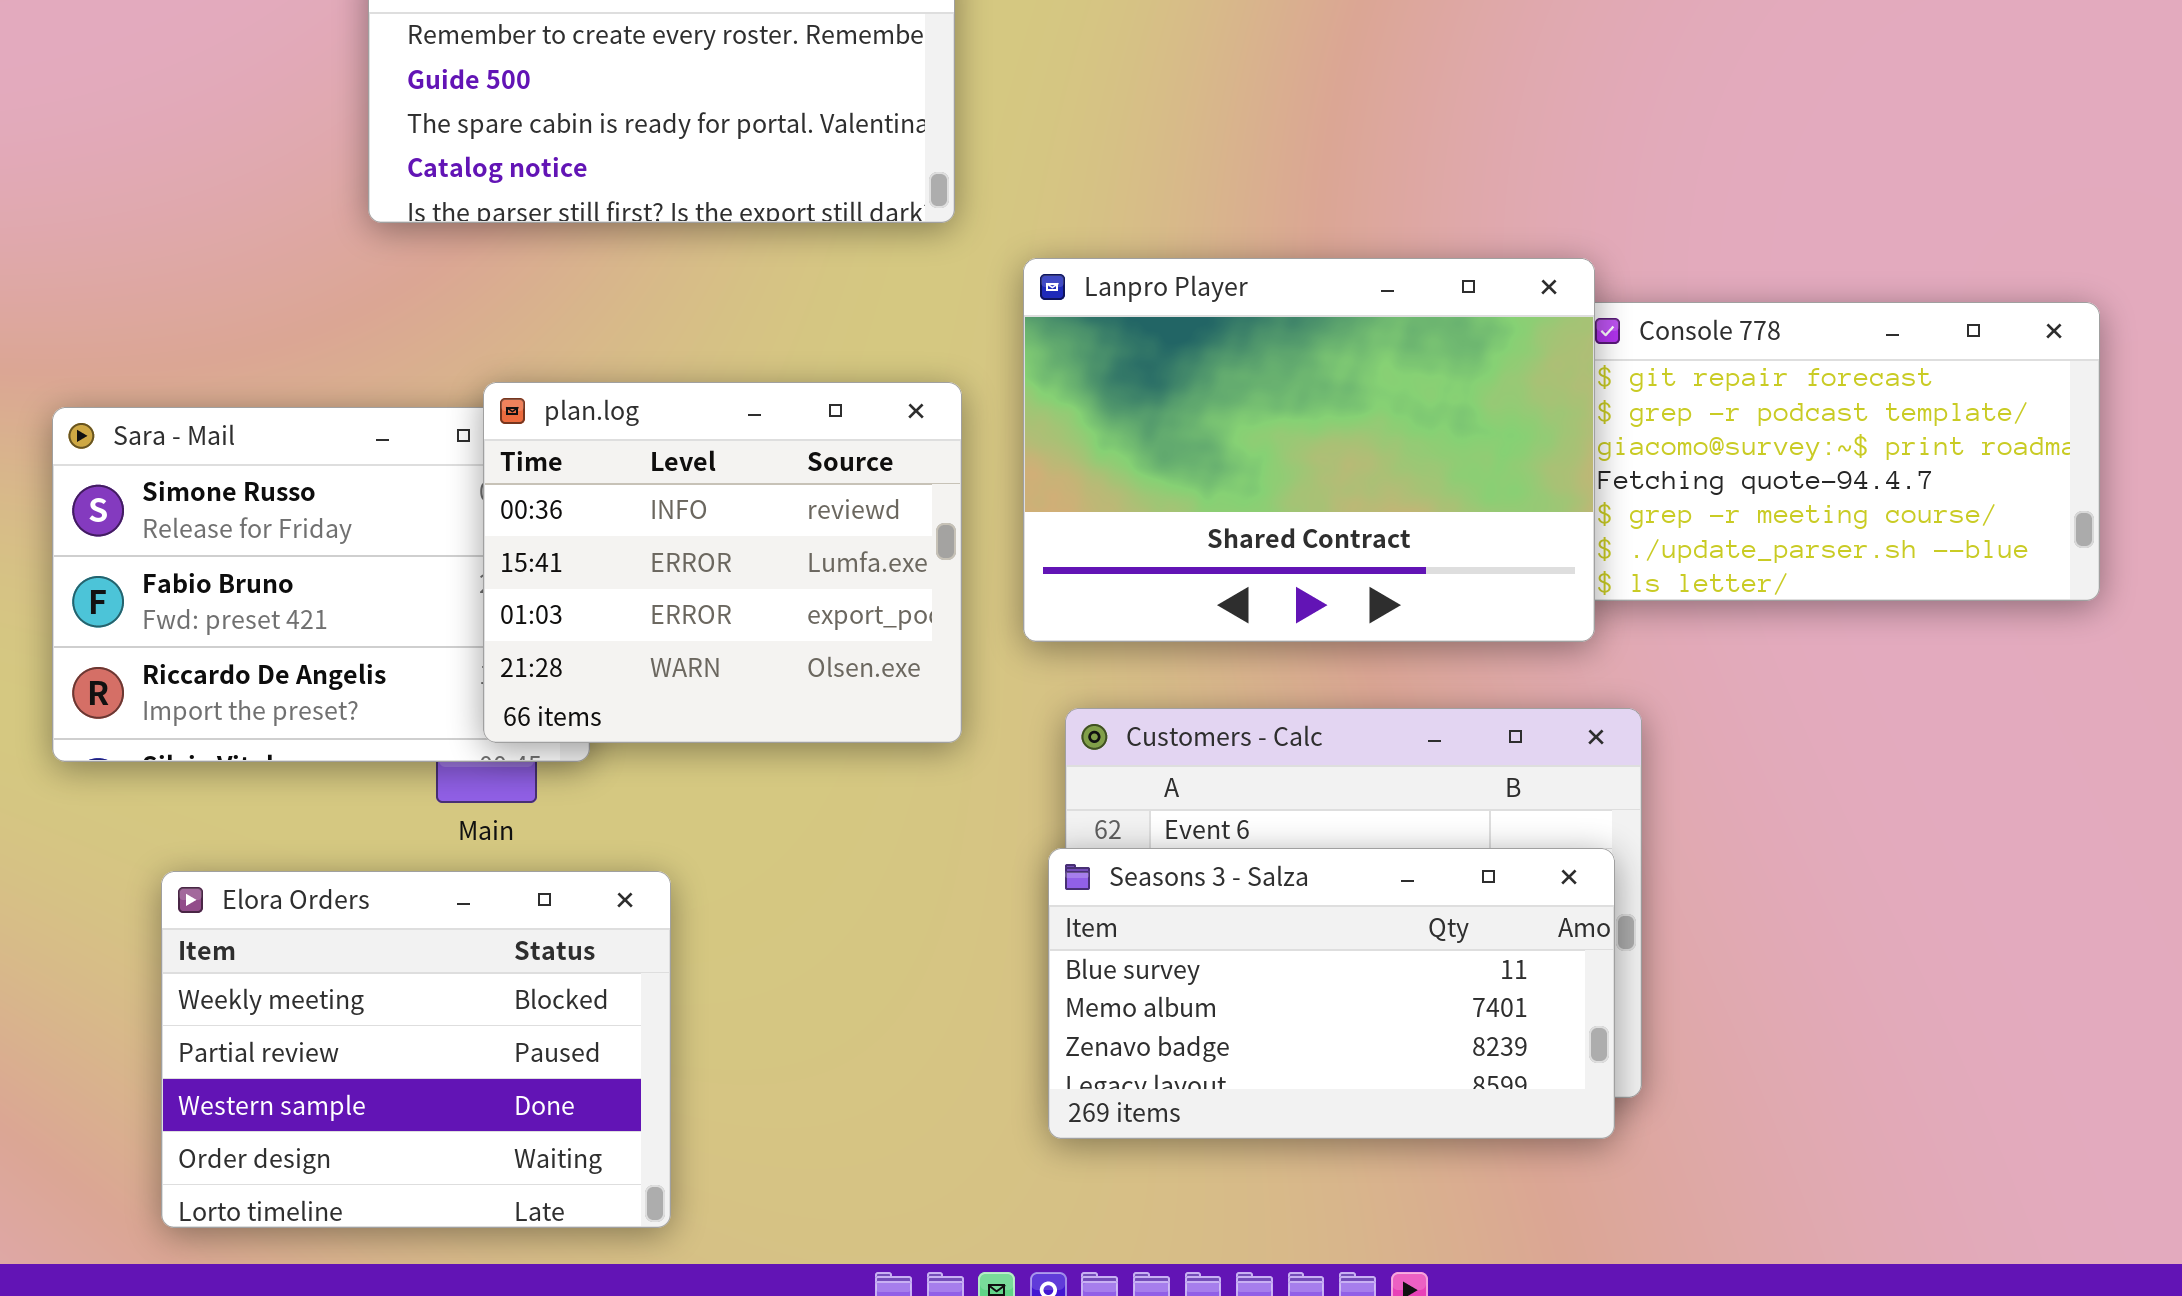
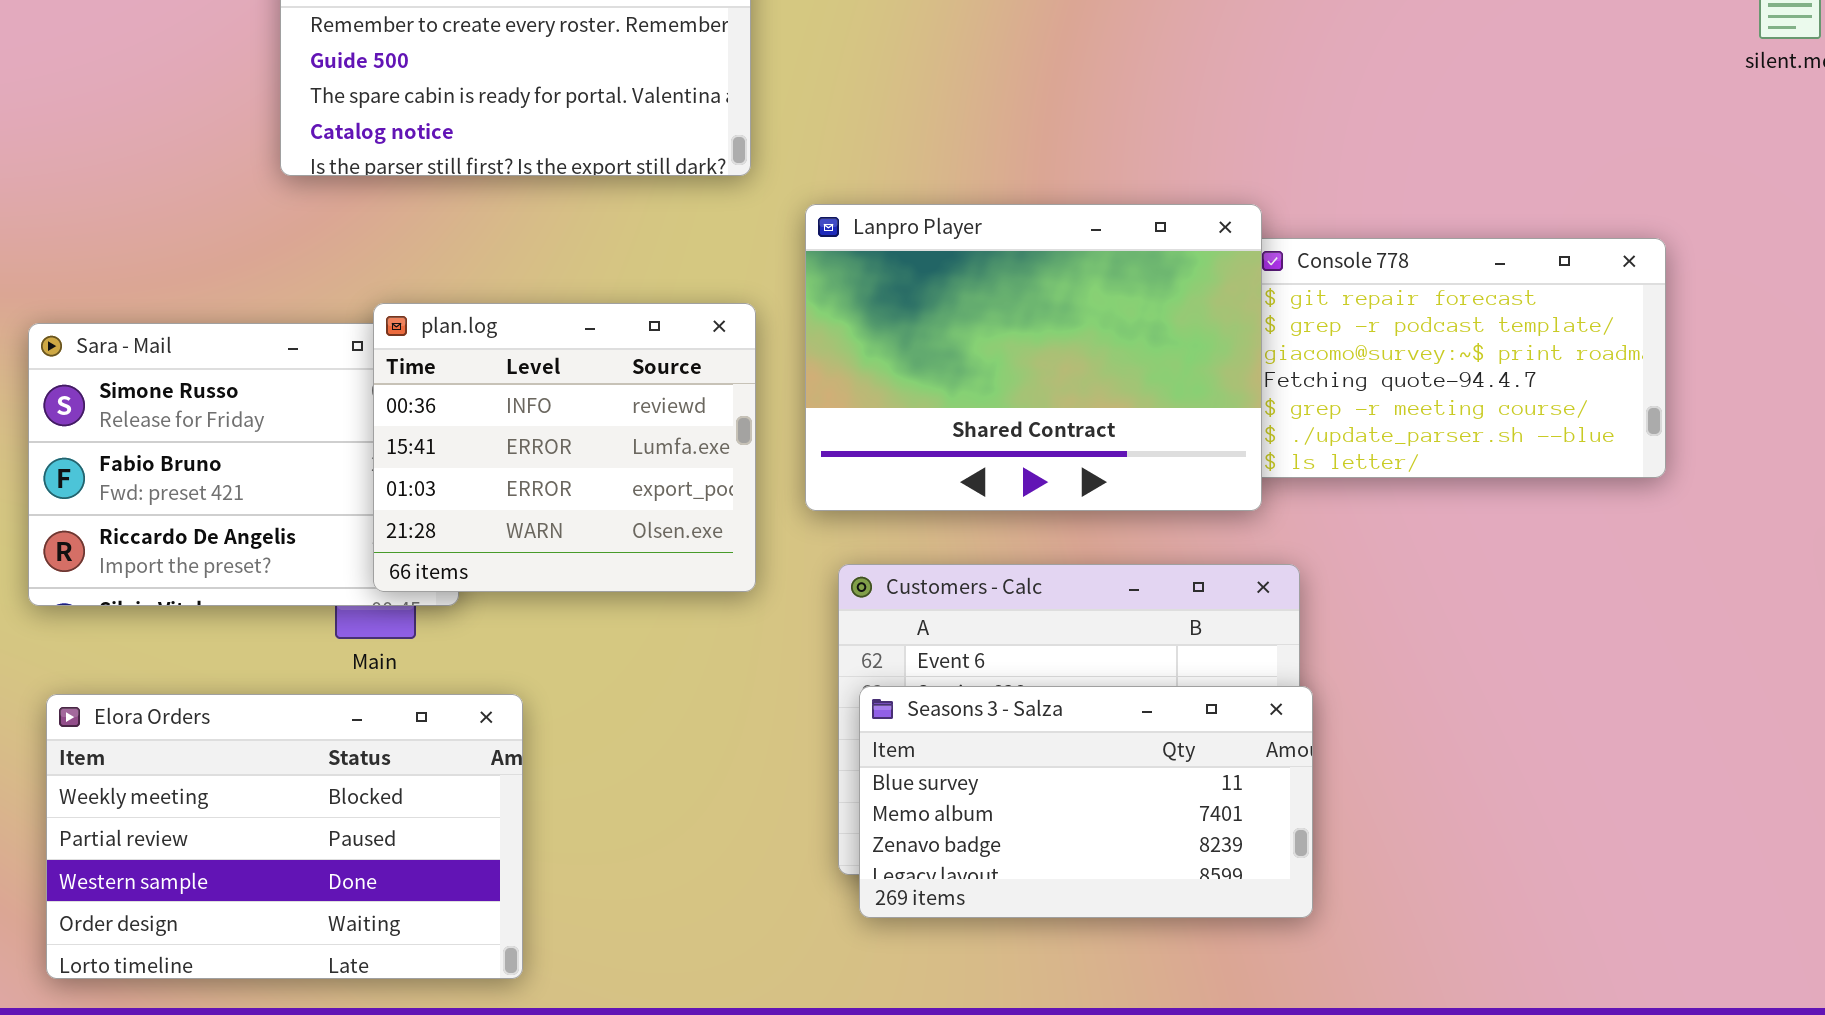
Seasons 3 - Salza: [1048,848,1615,1139] -> [859,686,1313,918], moved
Elora Orders: [161,871,671,1228] -> [46,694,523,979], resized

